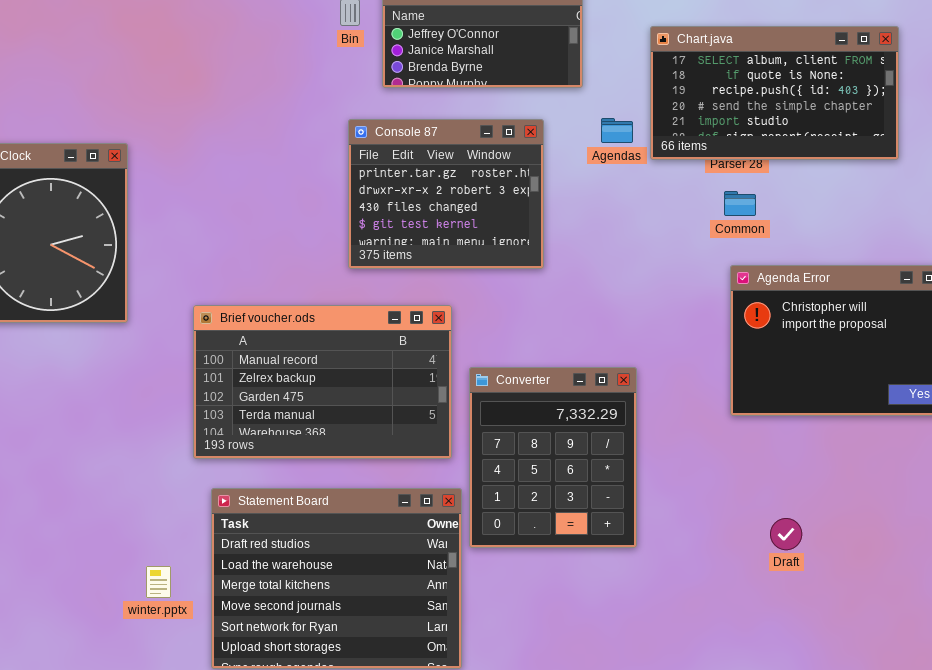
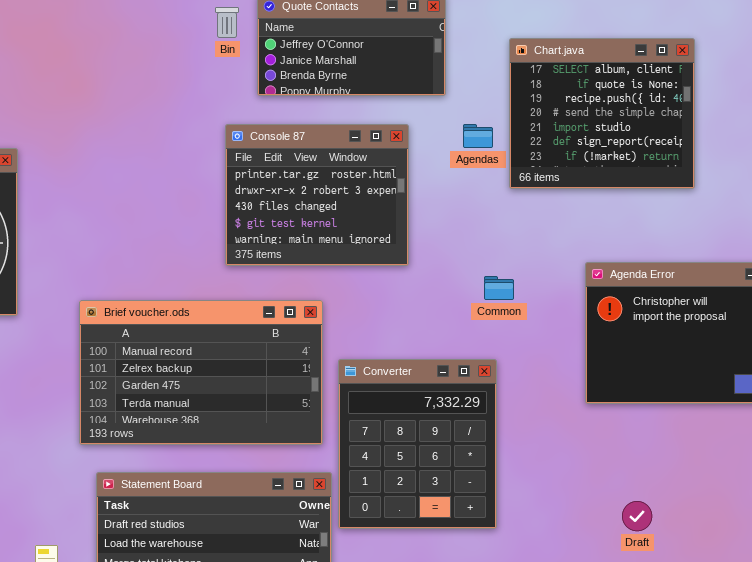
Chart.java: [650,26,899,160] -> [509,38,695,189], resized
Common: [724,191,756,216] -> [484,276,514,300], moved

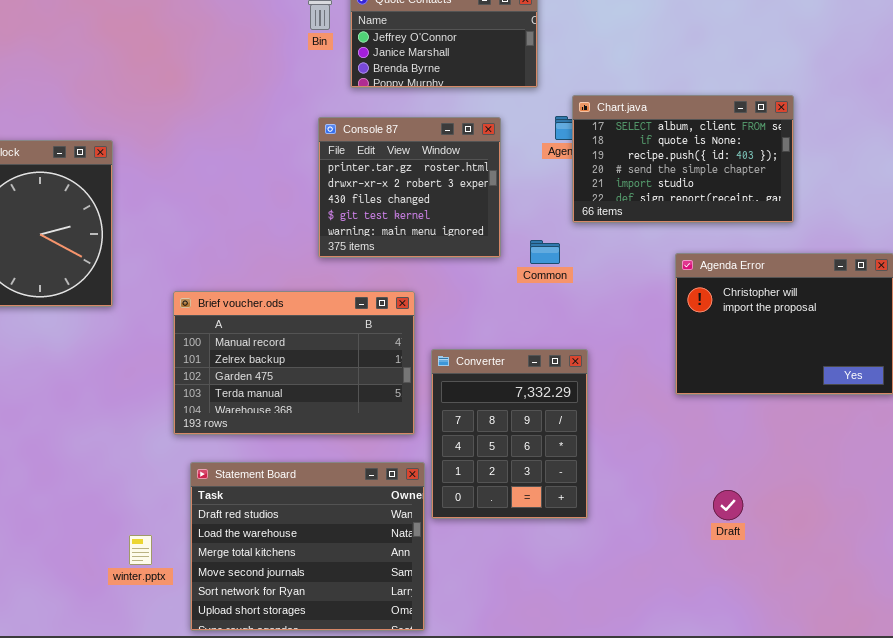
Chart.java: [509,38,695,189] -> [572,95,794,223], moved, resized
Common: [484,276,514,300] -> [530,240,560,264], moved

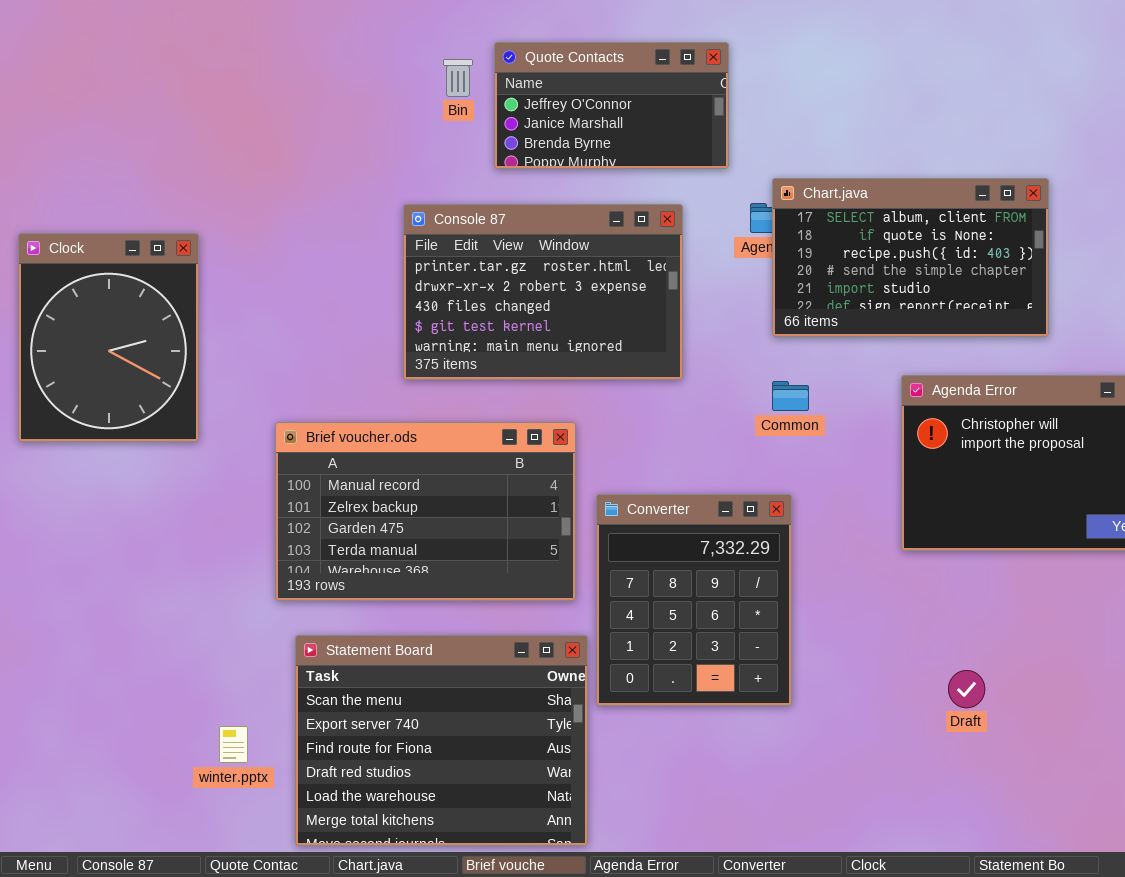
Console 87: [318,117,501,258] -> [403,204,683,380], resized
Common: [530,240,560,264] -> [772,381,809,411], moved
Statement Board: [190,462,425,631] -> [295,635,588,846], scrolled up 3 rows

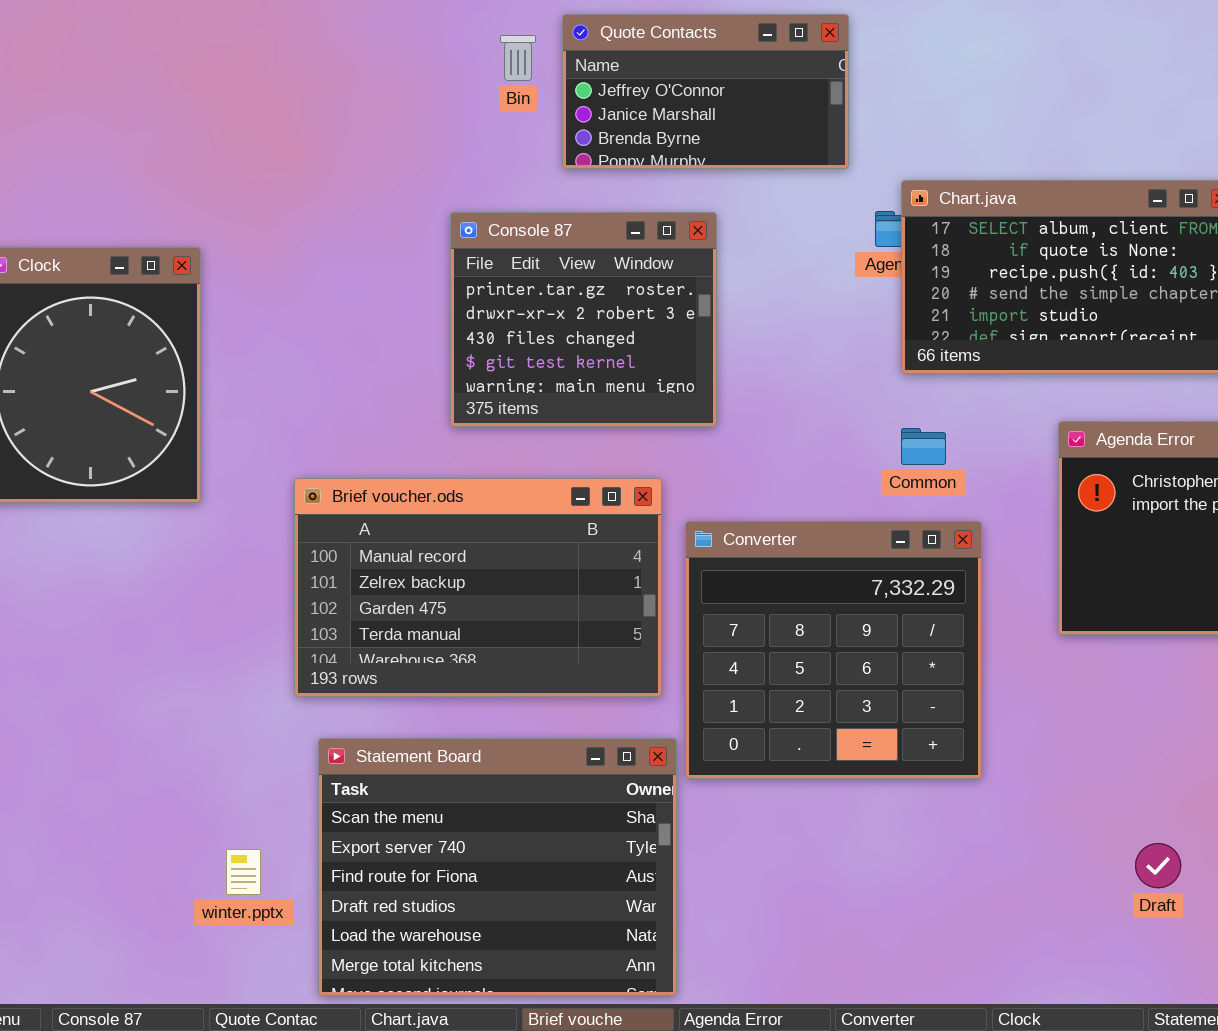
Console 87: [403,204,683,380] -> [450,212,717,427], resized
Converter: [596,494,792,706] -> [685,521,982,779], moved, resized
Draft: [948,670,985,708] -> [1135,843,1181,888], moved

